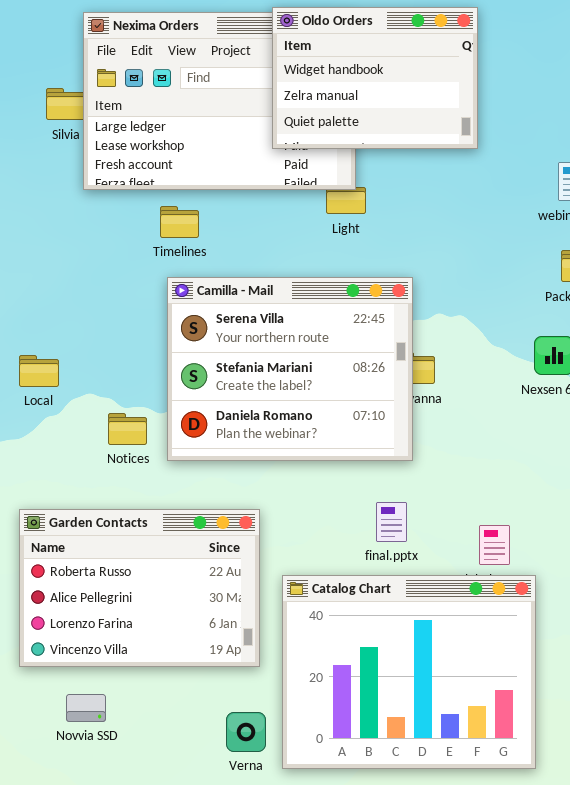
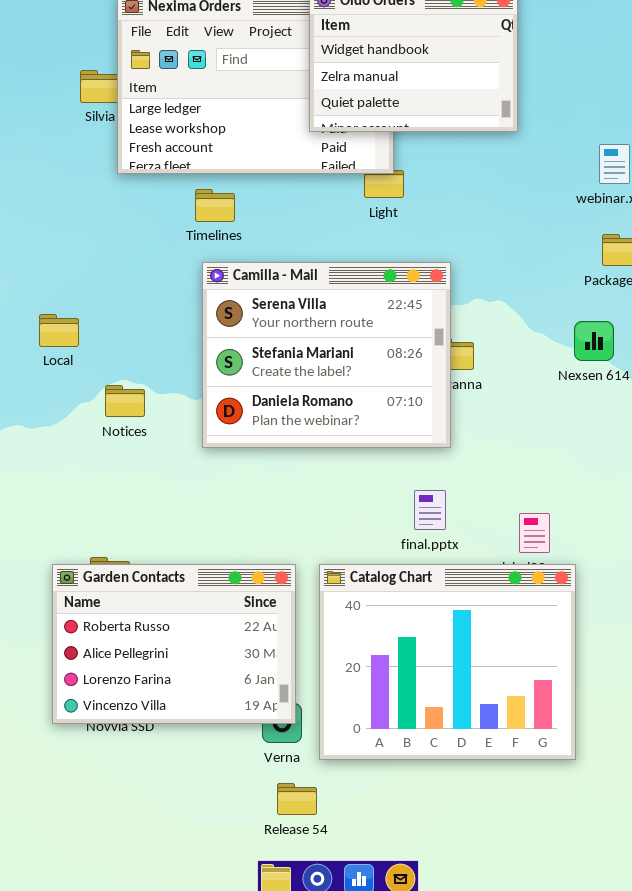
Local: [19,355,59,387] -> [39,314,79,347], moved
Notices: [108,413,147,445] -> [105,385,145,417], moved
Garden Contacts: [19,509,260,667] -> [52,564,296,724], moved

